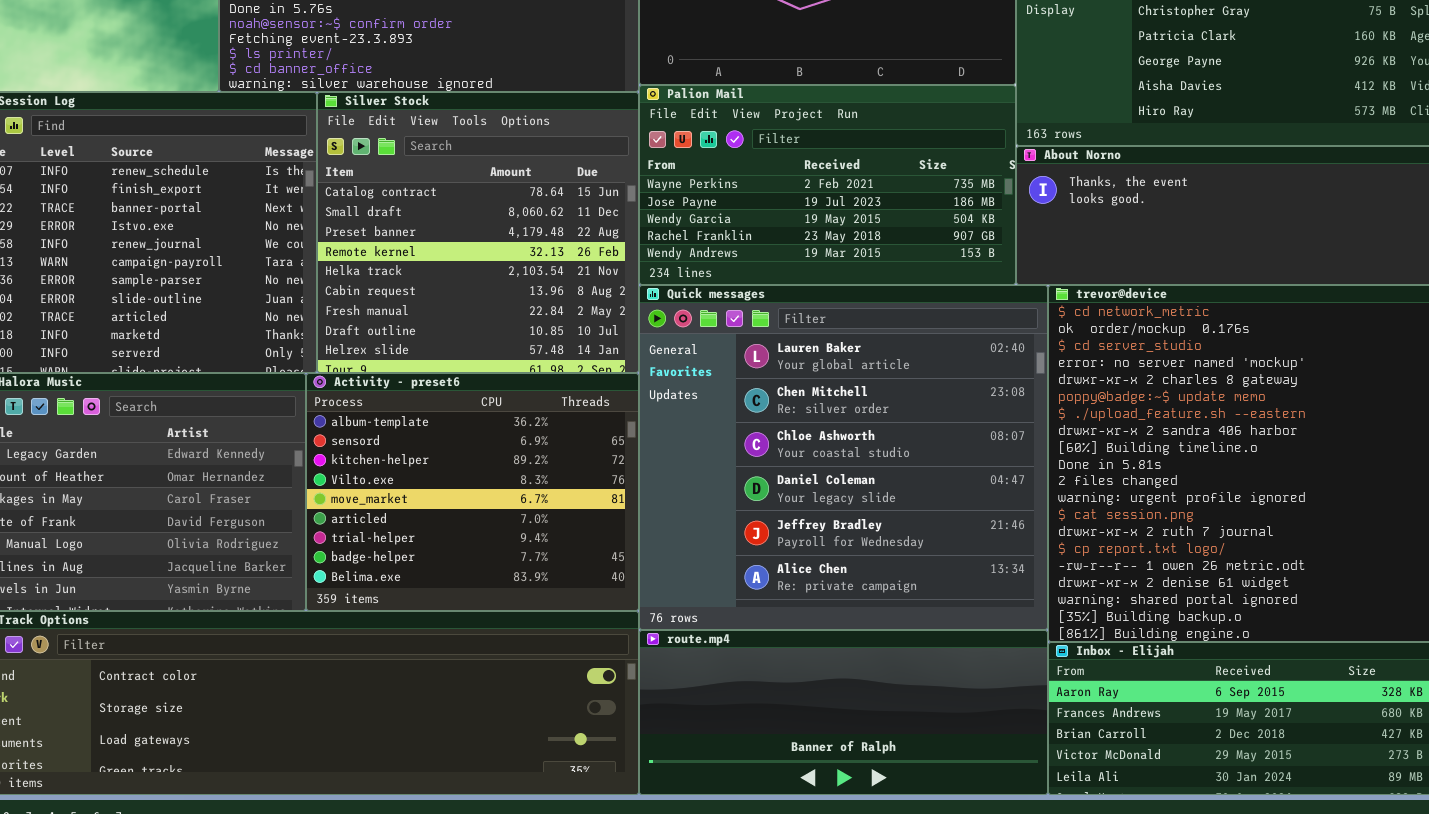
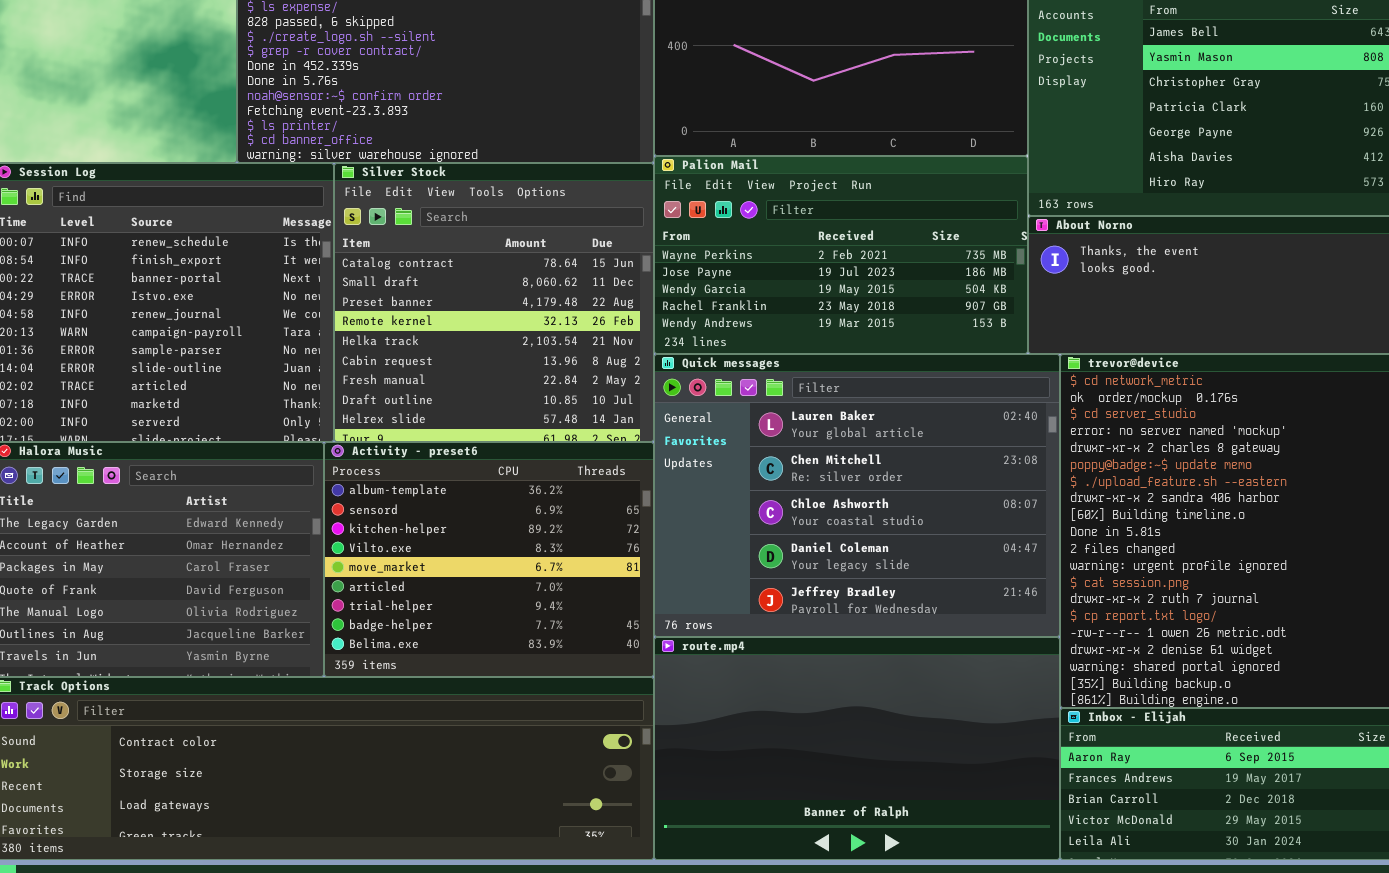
Quick messages: [639,285,1048,630] -> [654,354,1060,637], resized
route.mp4: [639,630,1048,795] -> [654,637,1060,860], resized

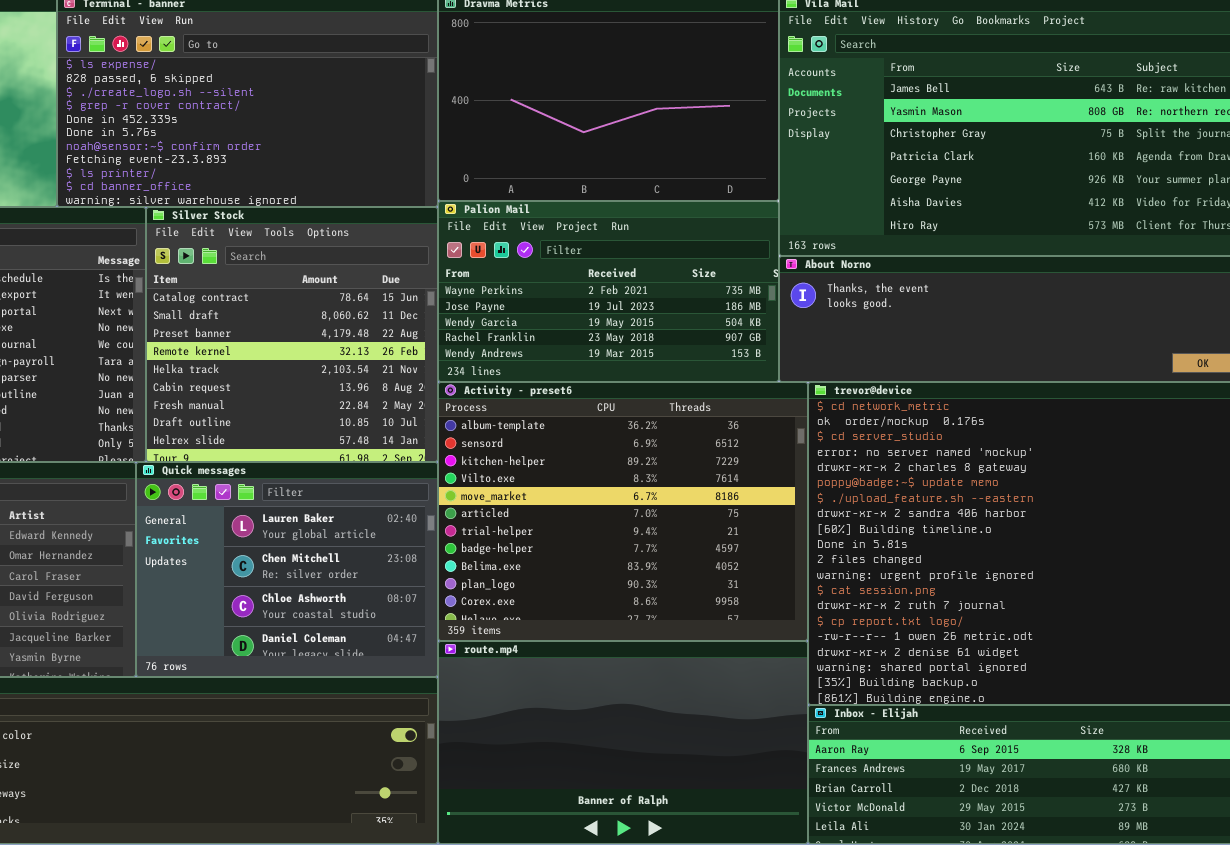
Quick messages: [654,354,1060,637] -> [136,462,438,677], moved, resized
Activity - preset6: [324,442,654,677] -> [438,382,808,641], moved, resized

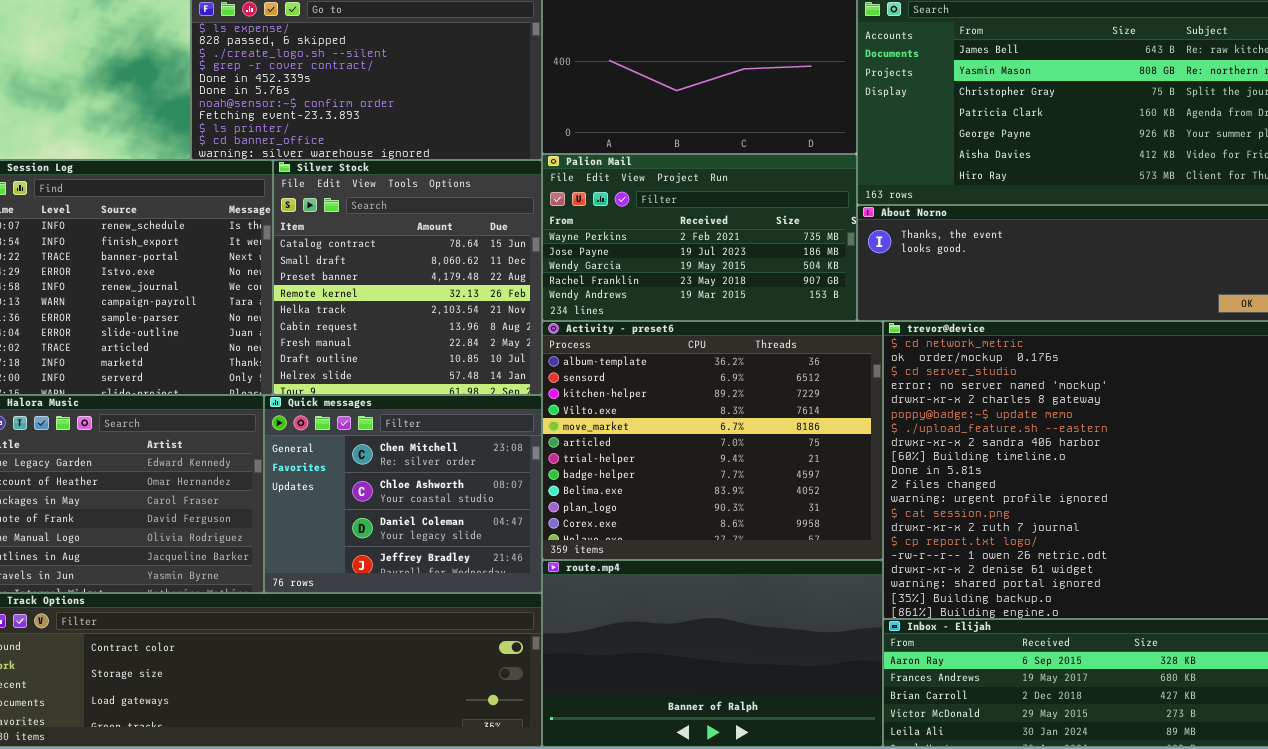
Quick messages: [136,462,438,677] -> [264,395,542,593], scrolled down 1 row

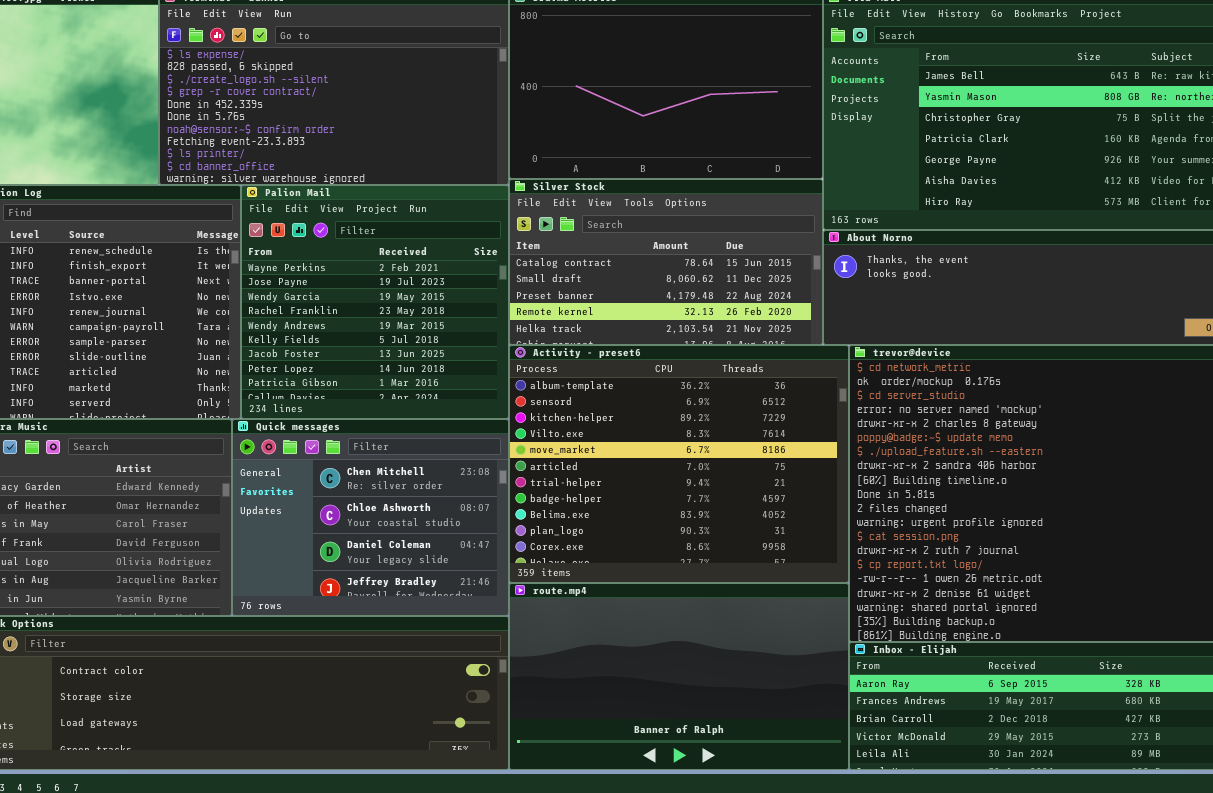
Palion Mail: [542,154,857,321] -> [241,185,509,419], moved, resized
Silver Stock: [273,160,542,395] -> [509,179,823,345], moved, resized

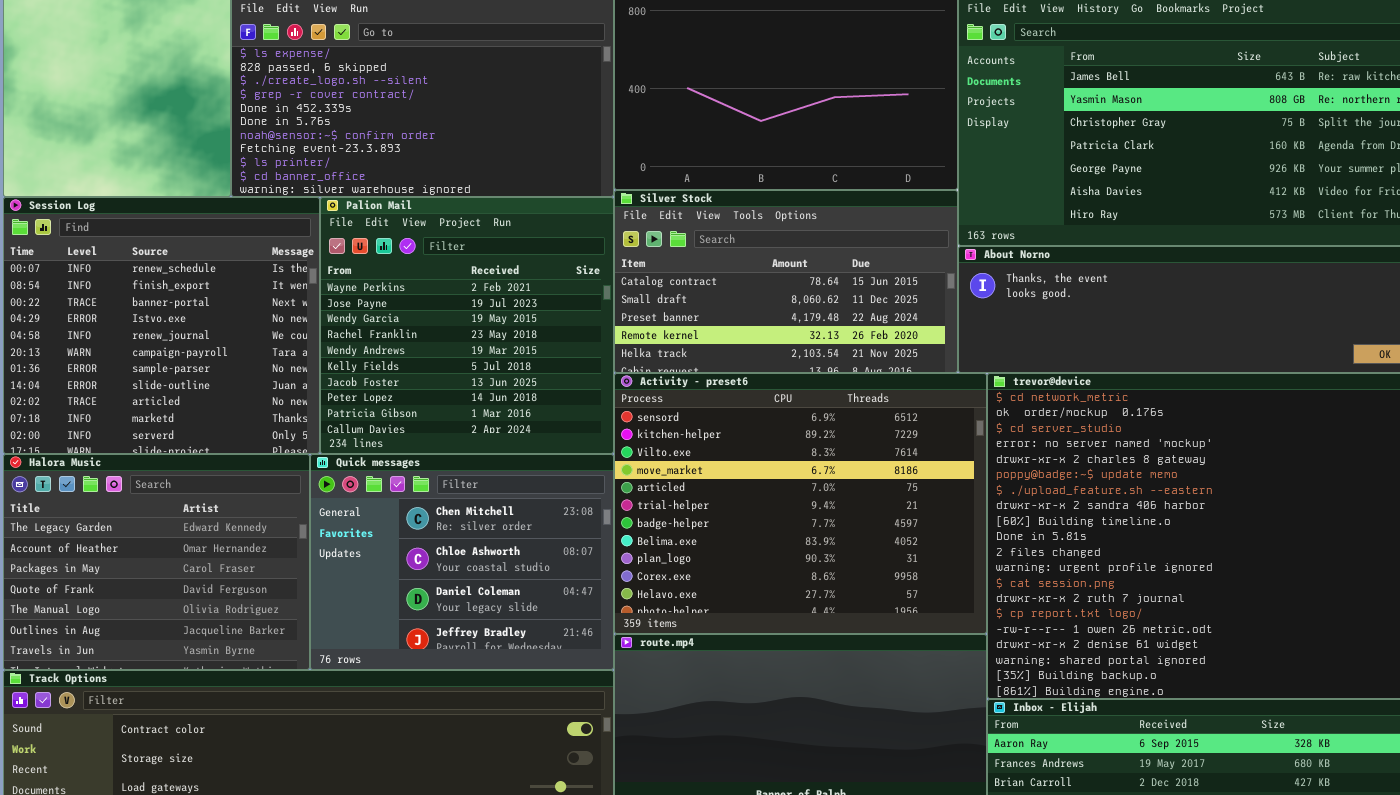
Activity - preset6: [509,345,849,583] -> [614,373,987,634], scrolled down 1 row

